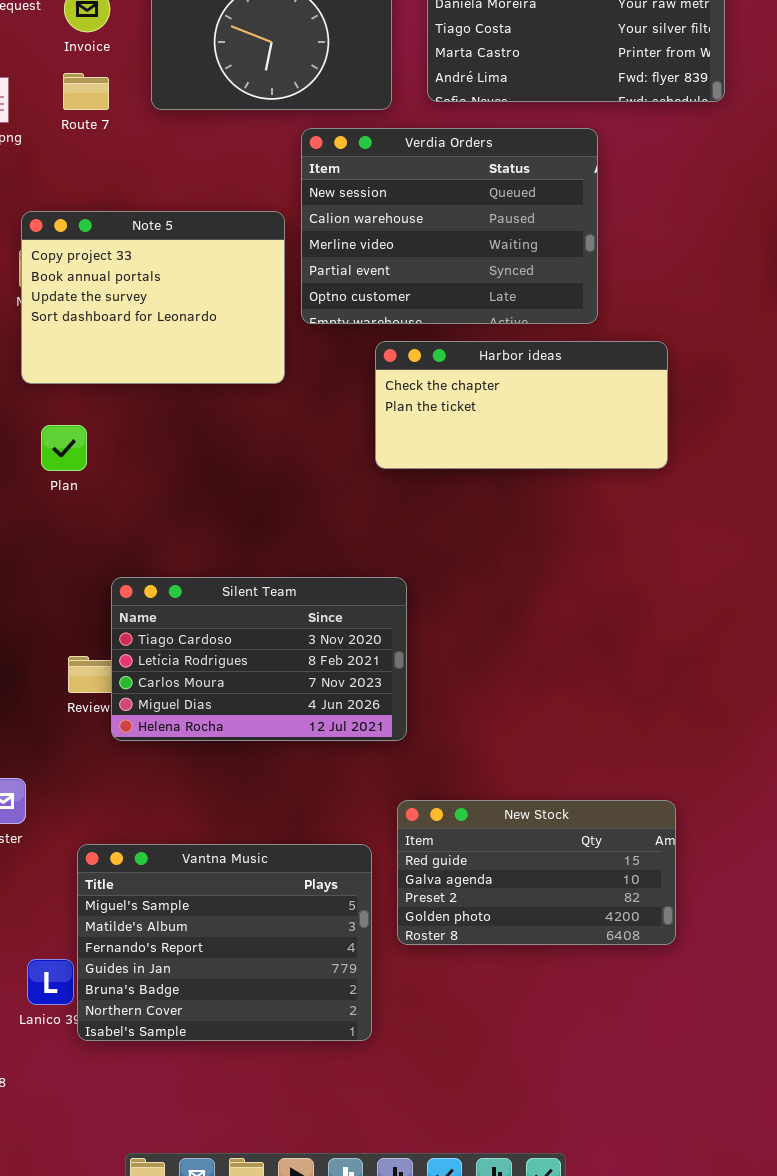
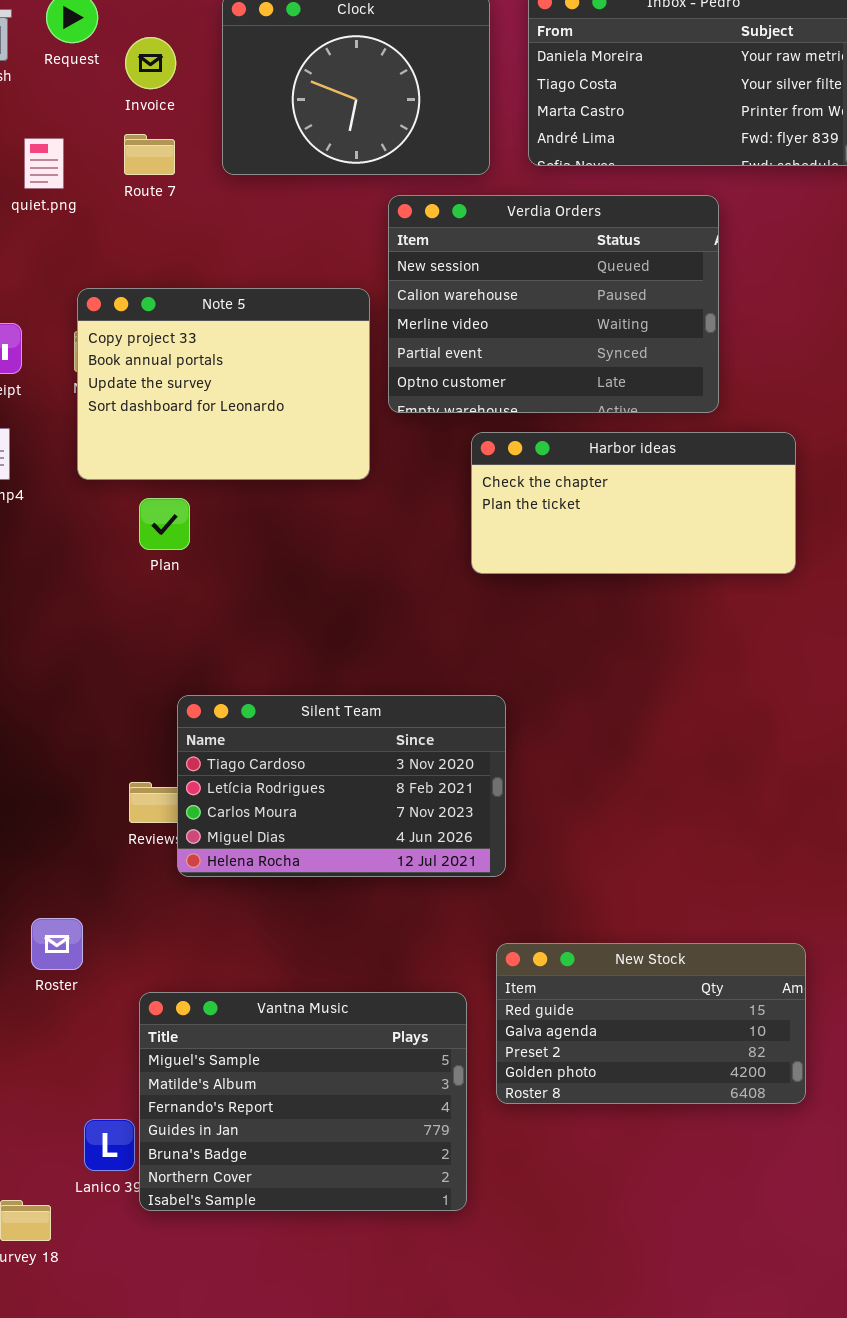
Plan: [41,425,87,471] -> [139,498,190,550], moved

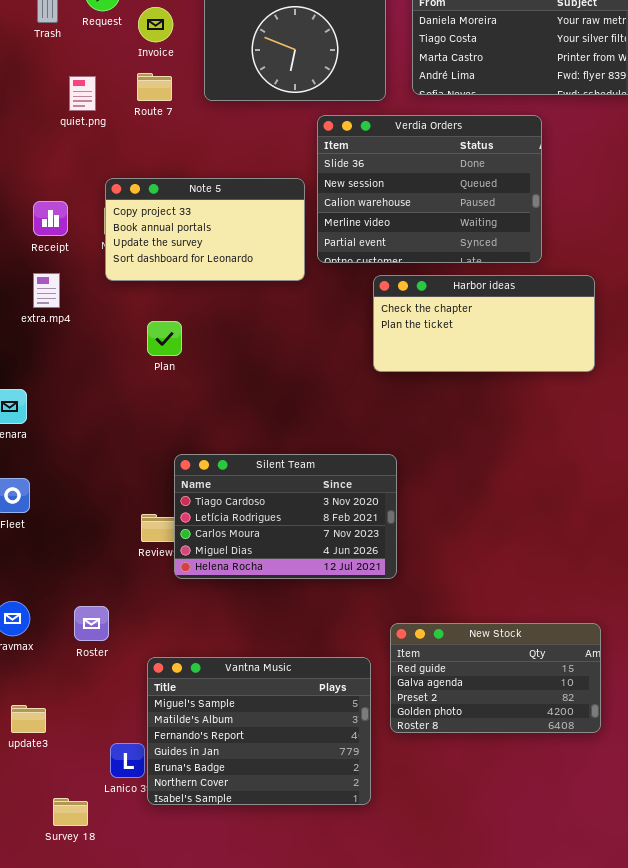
Verdia Orders: [388,195,719,413] -> [317,115,542,263], scrolled up 1 row
Note 5: [77,288,370,480] -> [105,178,305,281], resized

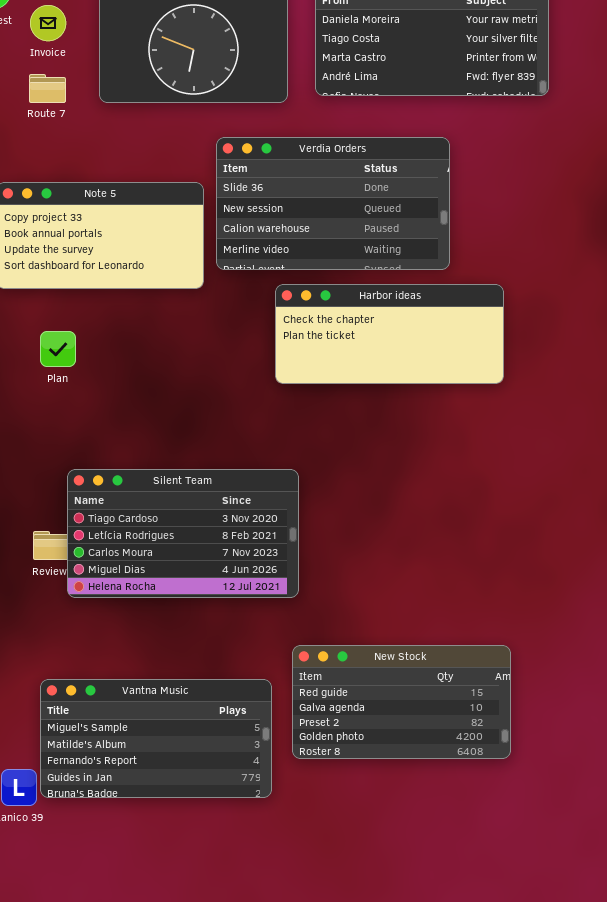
Verdia Orders: [317,115,542,263] -> [216,137,450,270], resized
Vantna Music: [147,657,371,805] -> [40,679,272,798], resized

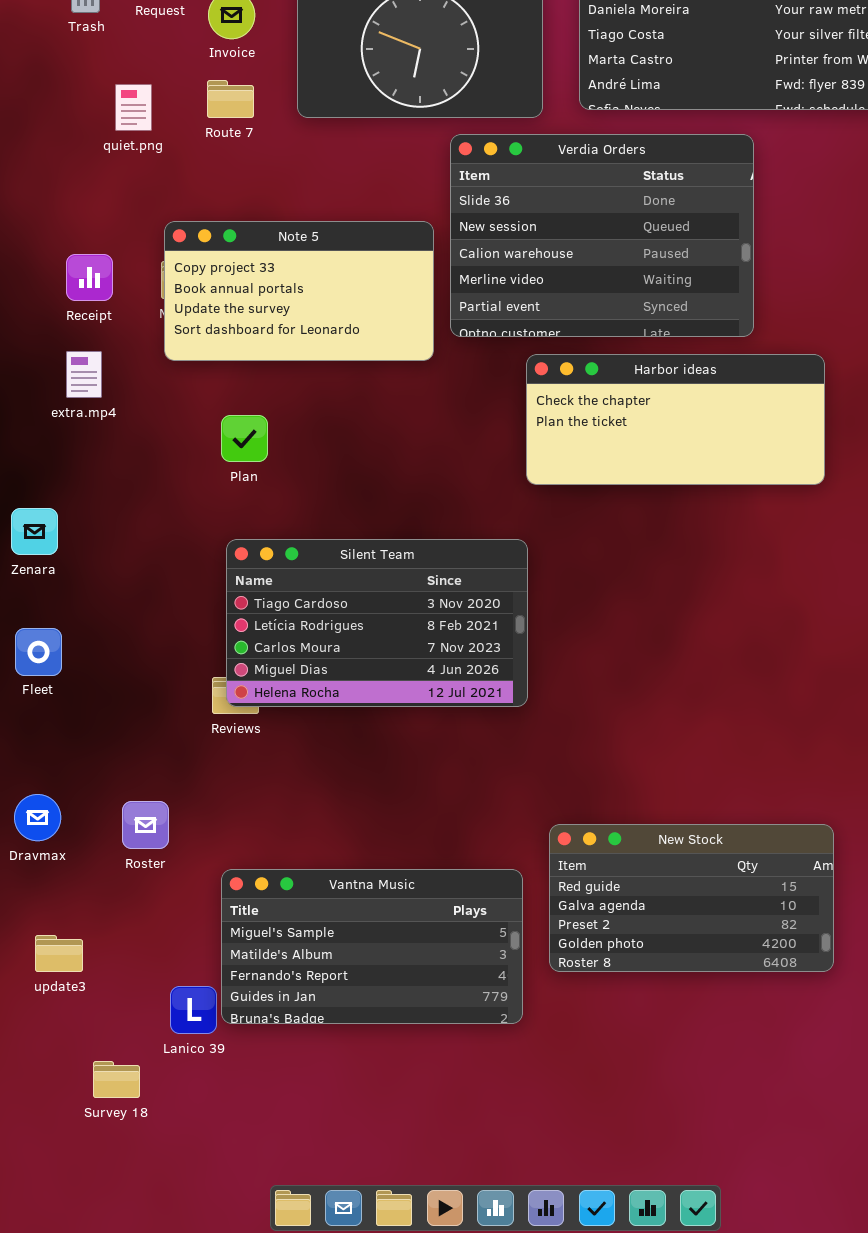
Verdia Orders: [216,137,450,270] -> [450,134,754,337], resized
Silent Team: [67,469,299,598] -> [226,539,528,707], moved

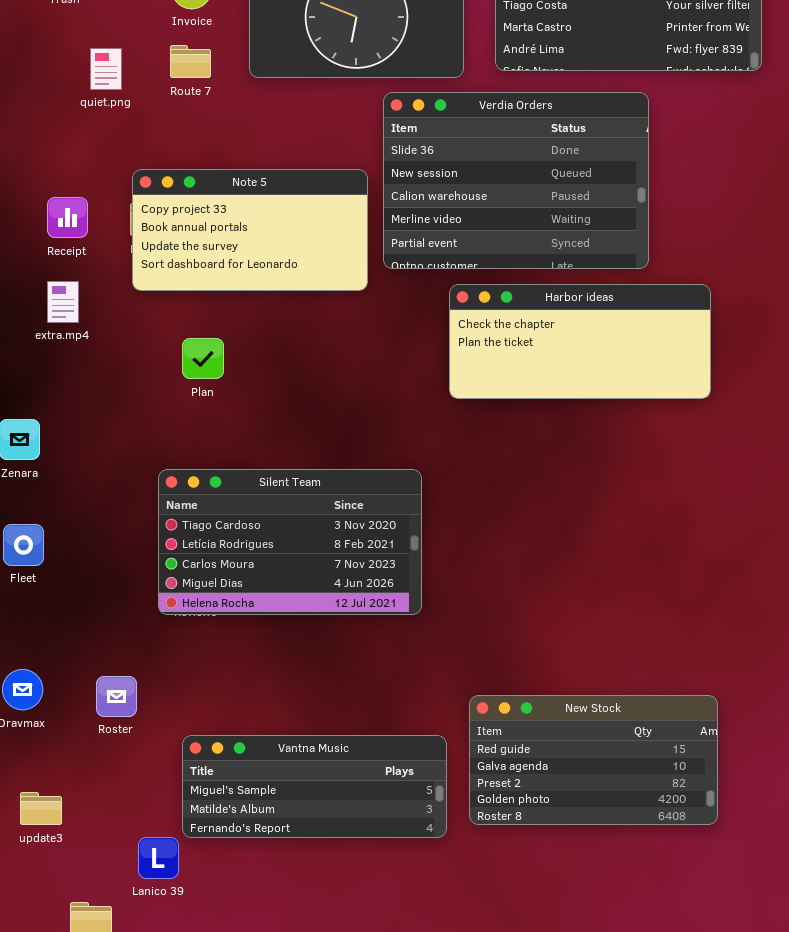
Silent Team: [226,539,528,707] -> [158,469,422,615], moved
Vantna Music: [221,869,523,1024] -> [182,735,447,838], resized

